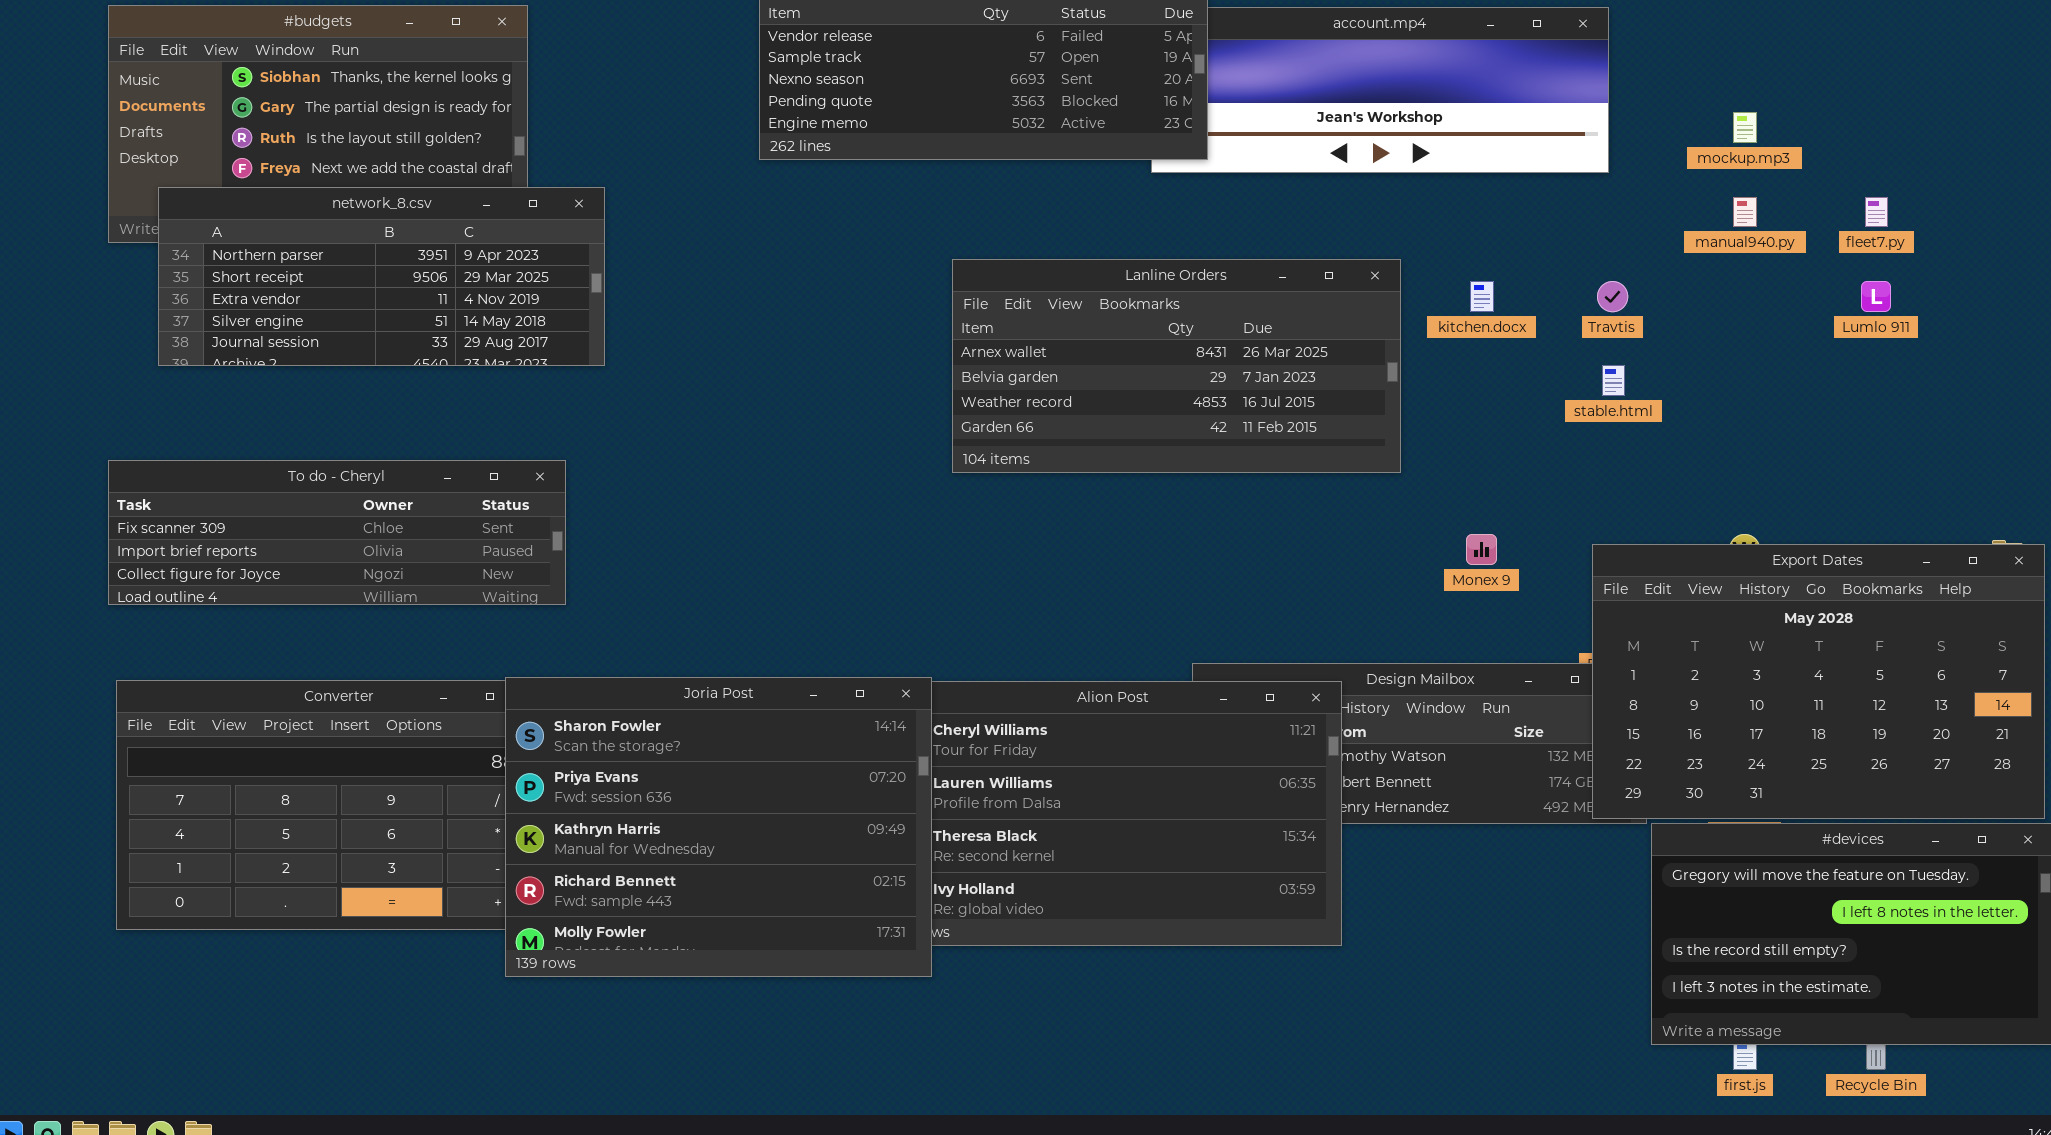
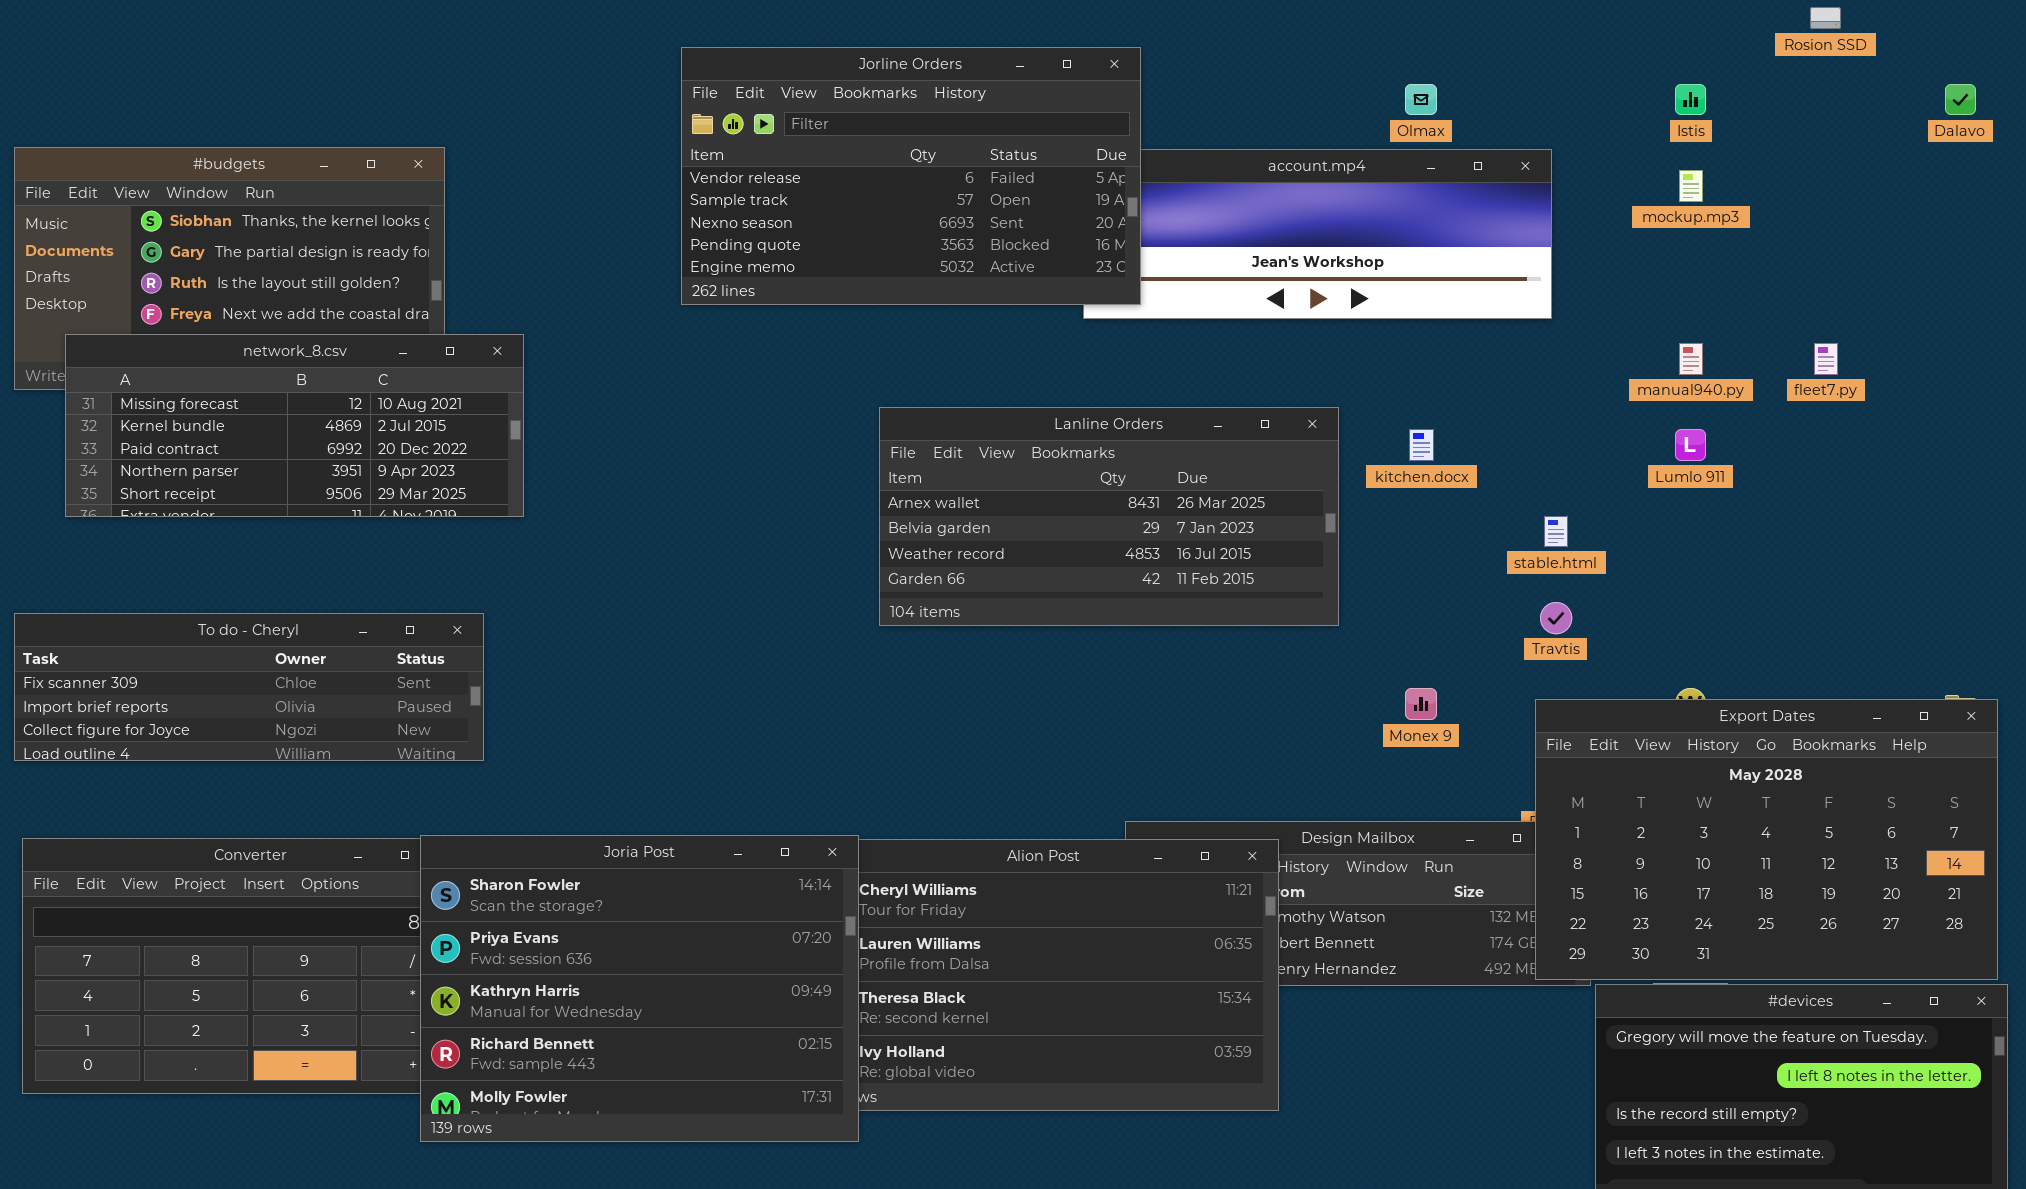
mockup.mp3: [1733,112,1757,143] -> [1679,170,1703,202], moved
network_8.csv: [158,187,605,366] -> [65,334,524,517], scrolled up 3 rows
Travtis: [1597,281,1628,312] -> [1540,602,1572,634], moved
Lumlo 911: [1861,281,1891,312] -> [1675,429,1706,461], moved

